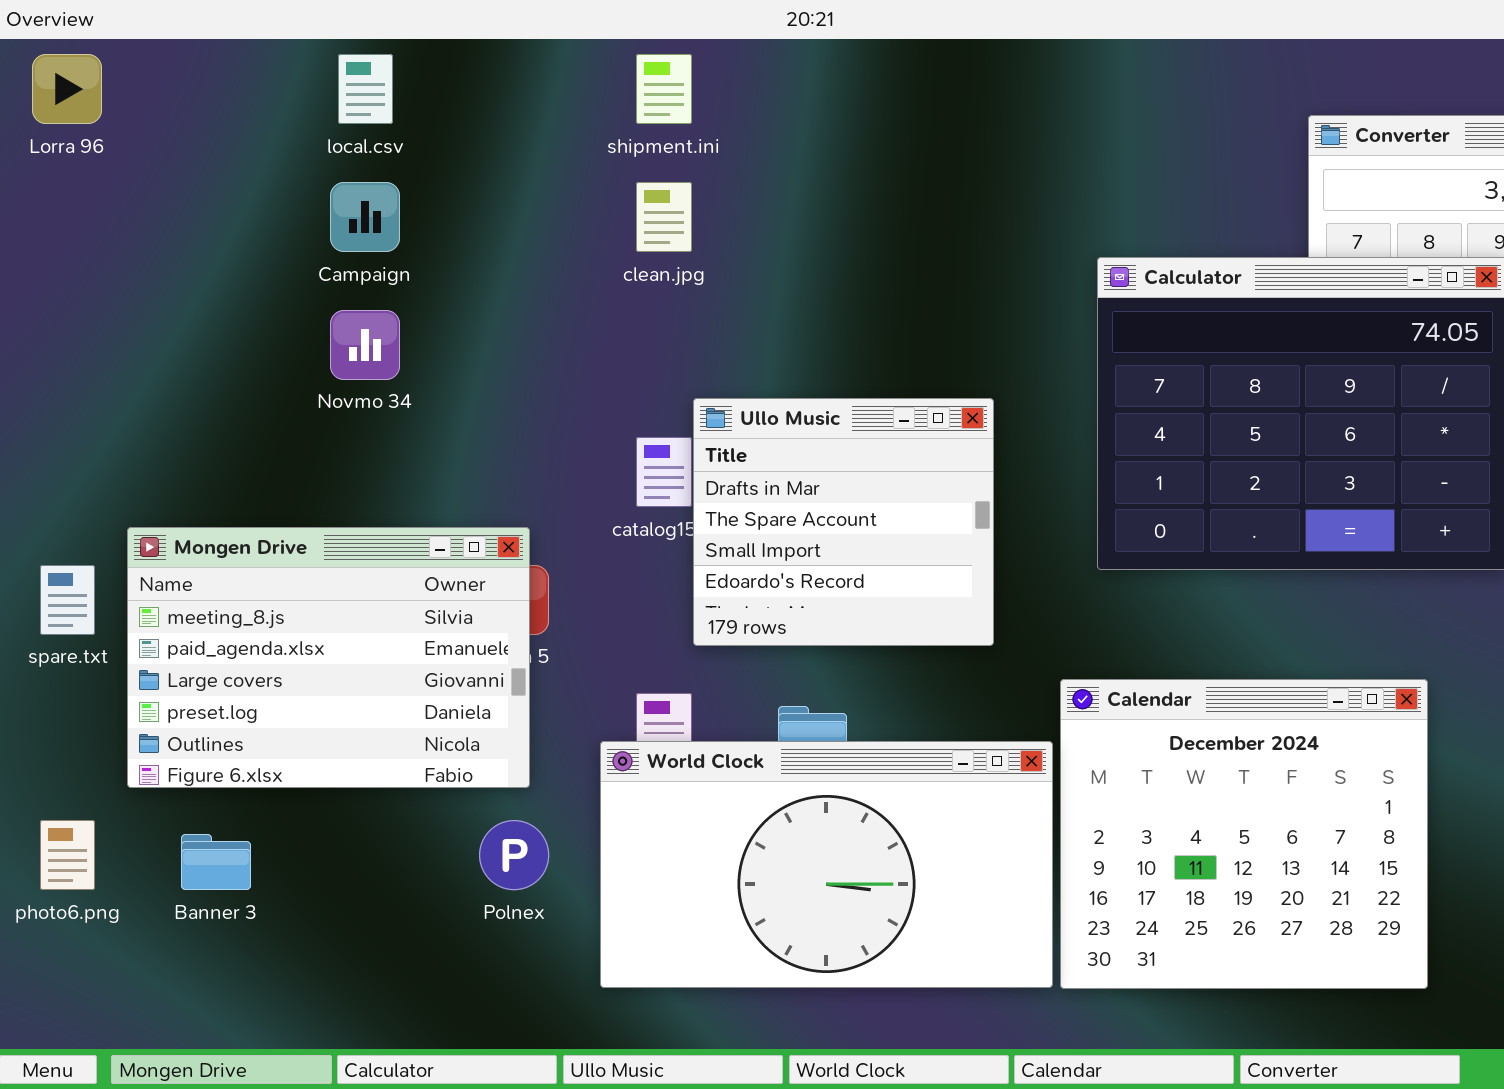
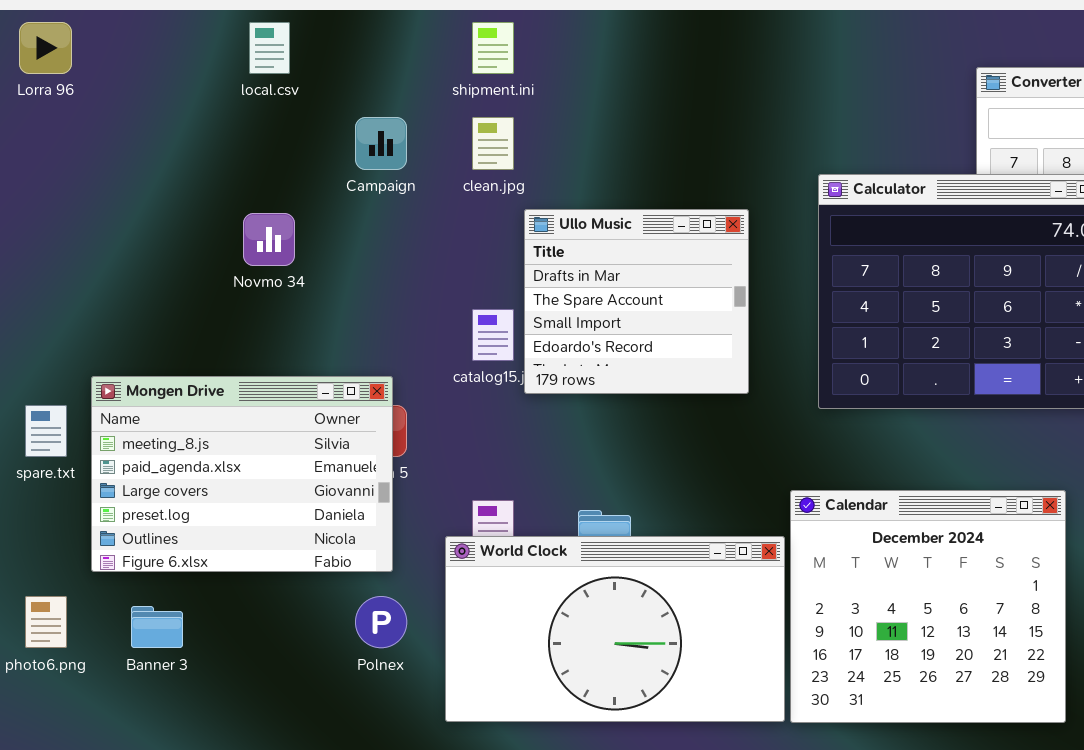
Campaign: [330,182,400,252] -> [355,117,407,170], moved
Ullo Music: [693,398,994,646] -> [524,209,749,394], moved

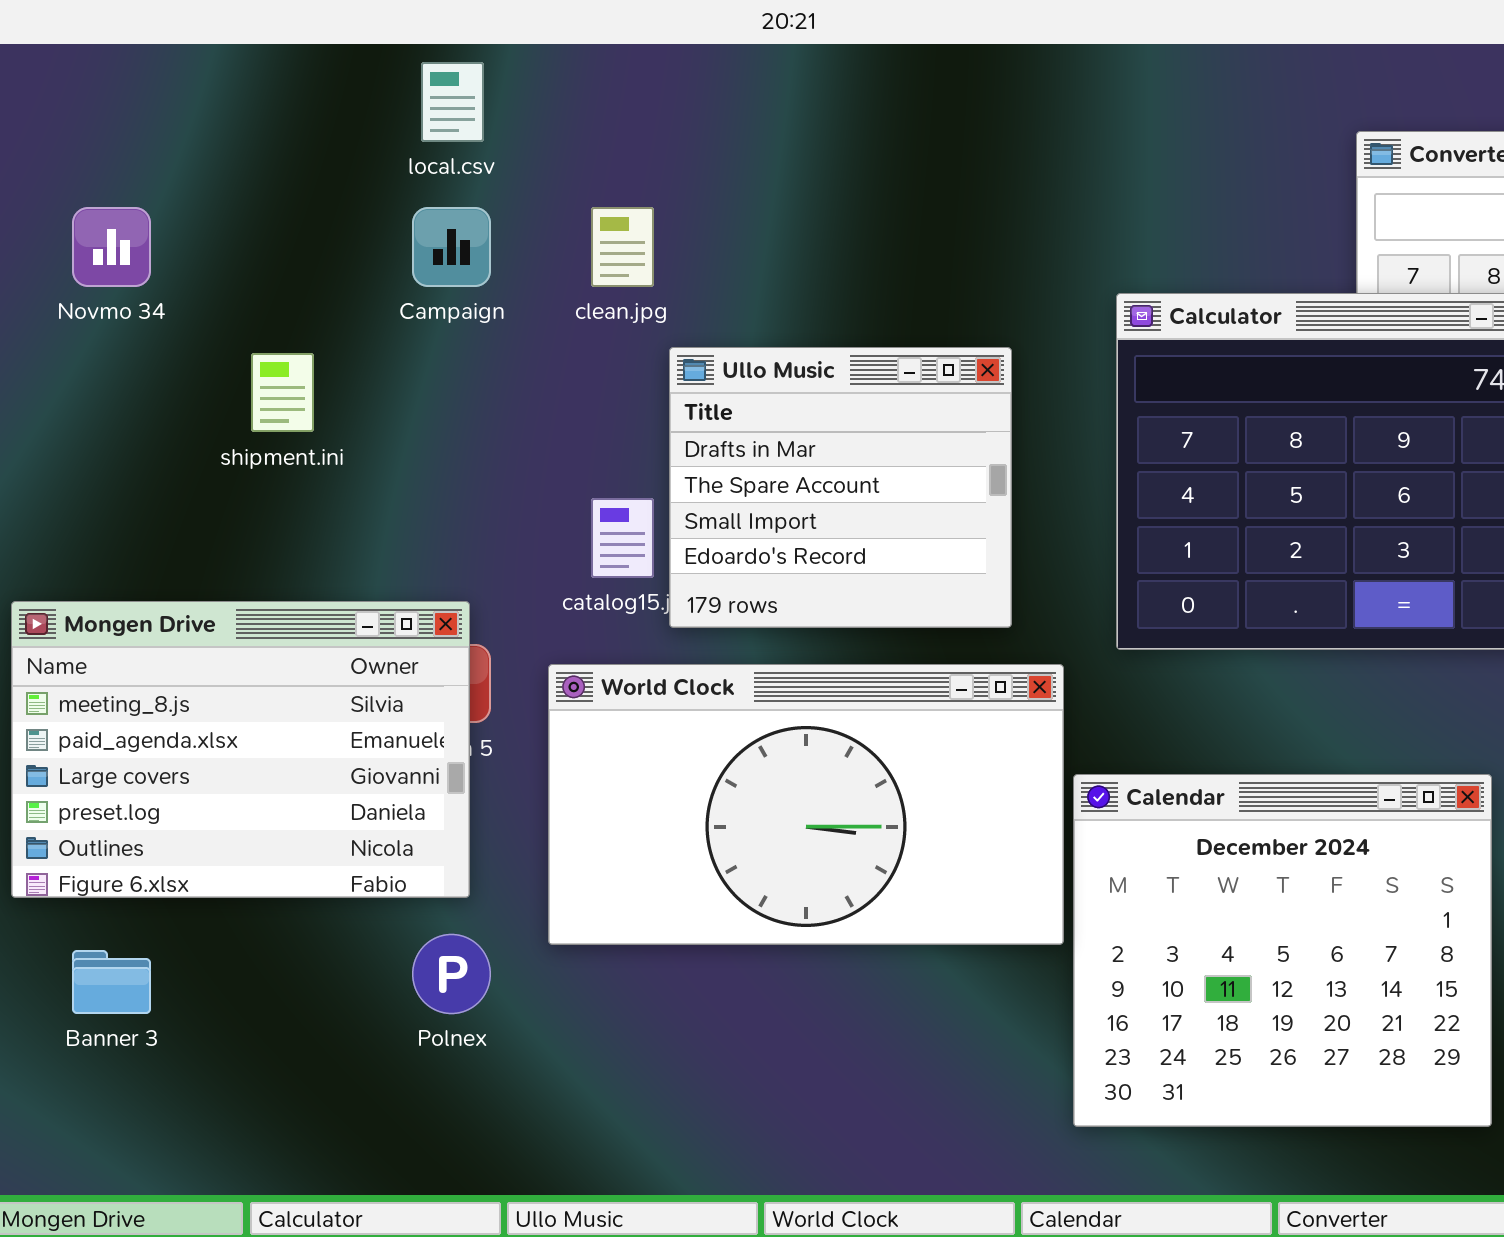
local.csv: [249,22,290,74] -> [421,62,484,142], moved
shipment.ini: [472,22,514,74] -> [251,353,314,432], moved
Novmo 34: [243,213,295,266] -> [72,207,151,287], moved
World Clock: [445,536,785,722] -> [548,664,1064,945], moved

